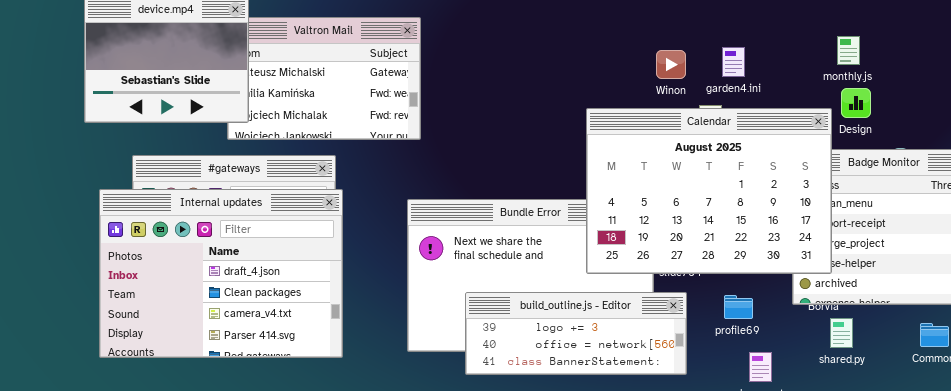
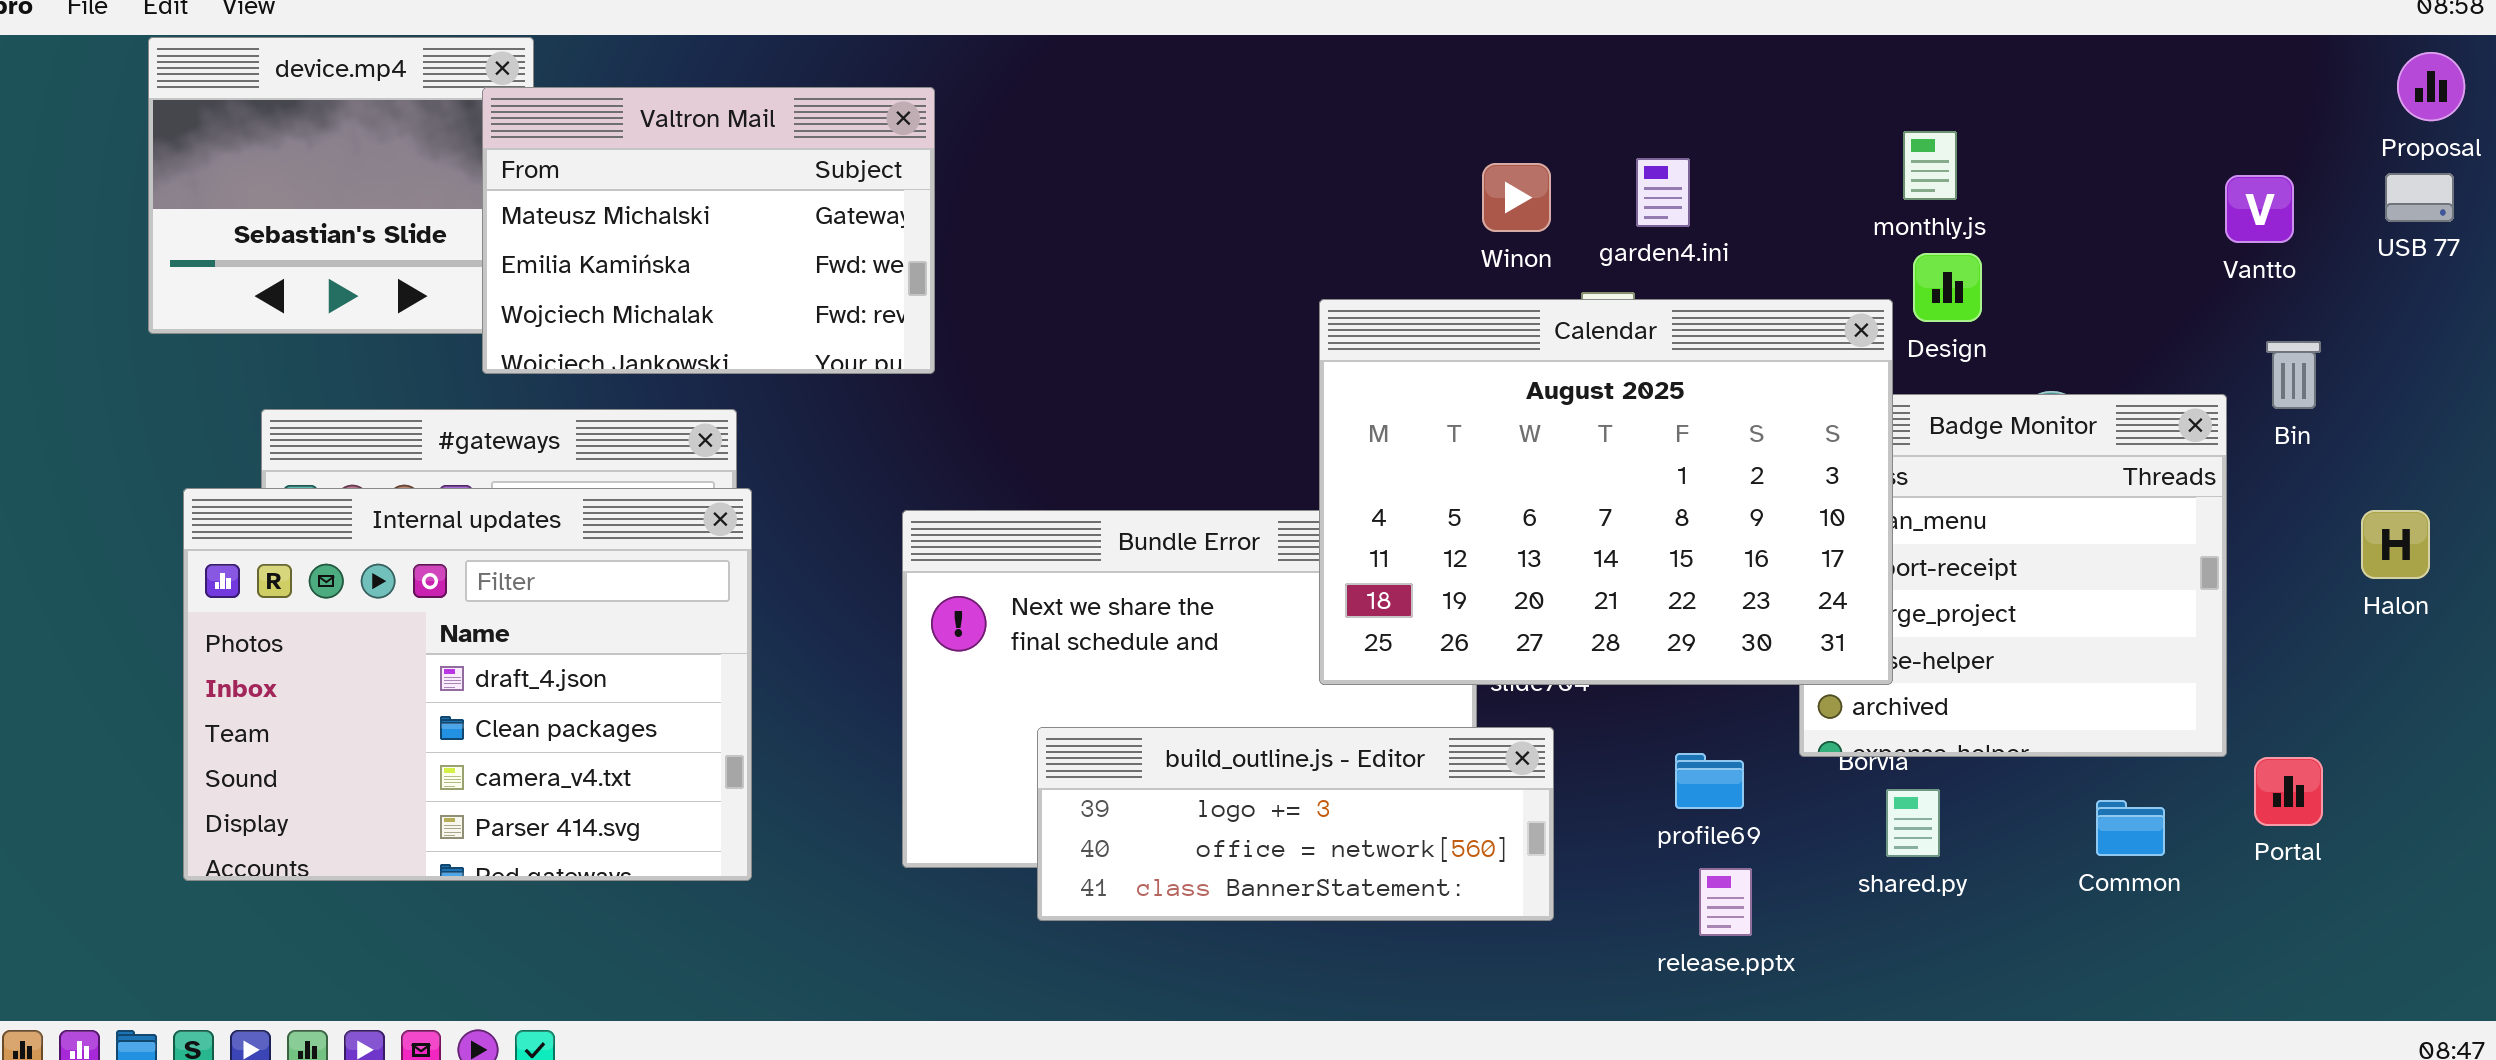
Valtron Mail: [227,17,421,140] -> [482,87,935,374], raised
profile69: [724,295,753,319] -> [1675,753,1744,809], moved

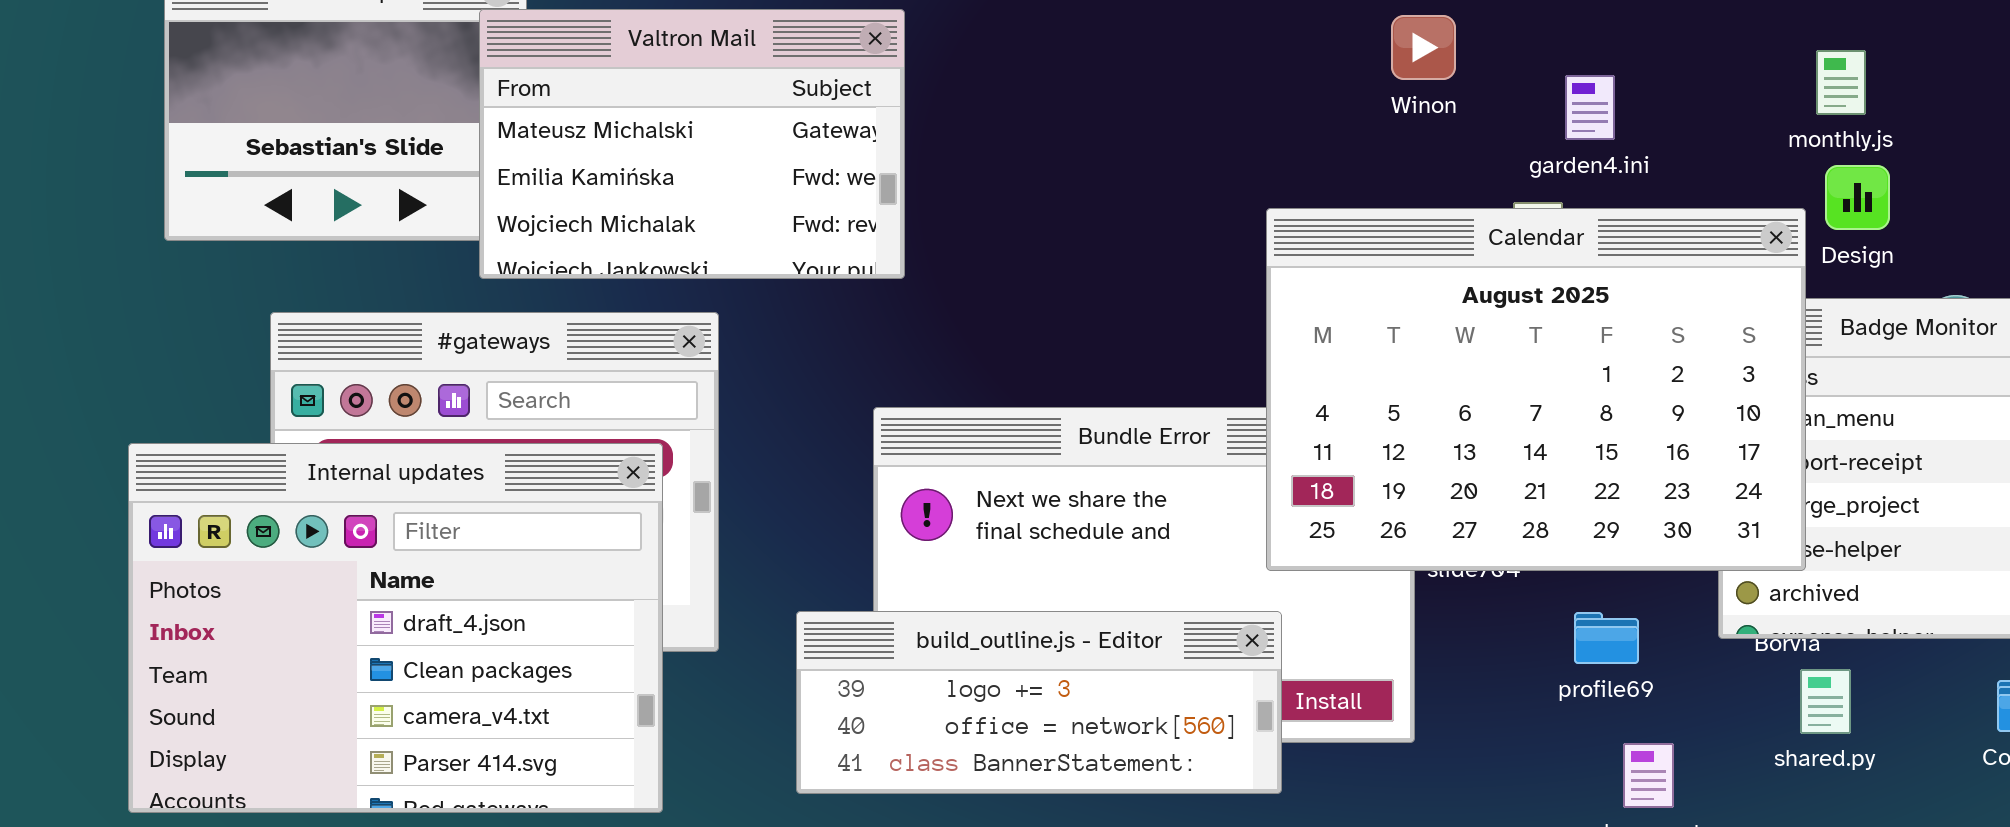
Winon: [1482,163,1551,232] -> [1391,15,1456,80], moved
Internal updates: [183,488,752,881] -> [128,443,663,813], moved
build_outline.js - Editor: [1037,727,1554,921] -> [796,611,1282,794], moved
profile69: [1675,753,1744,809] -> [1574,612,1639,664], moved

